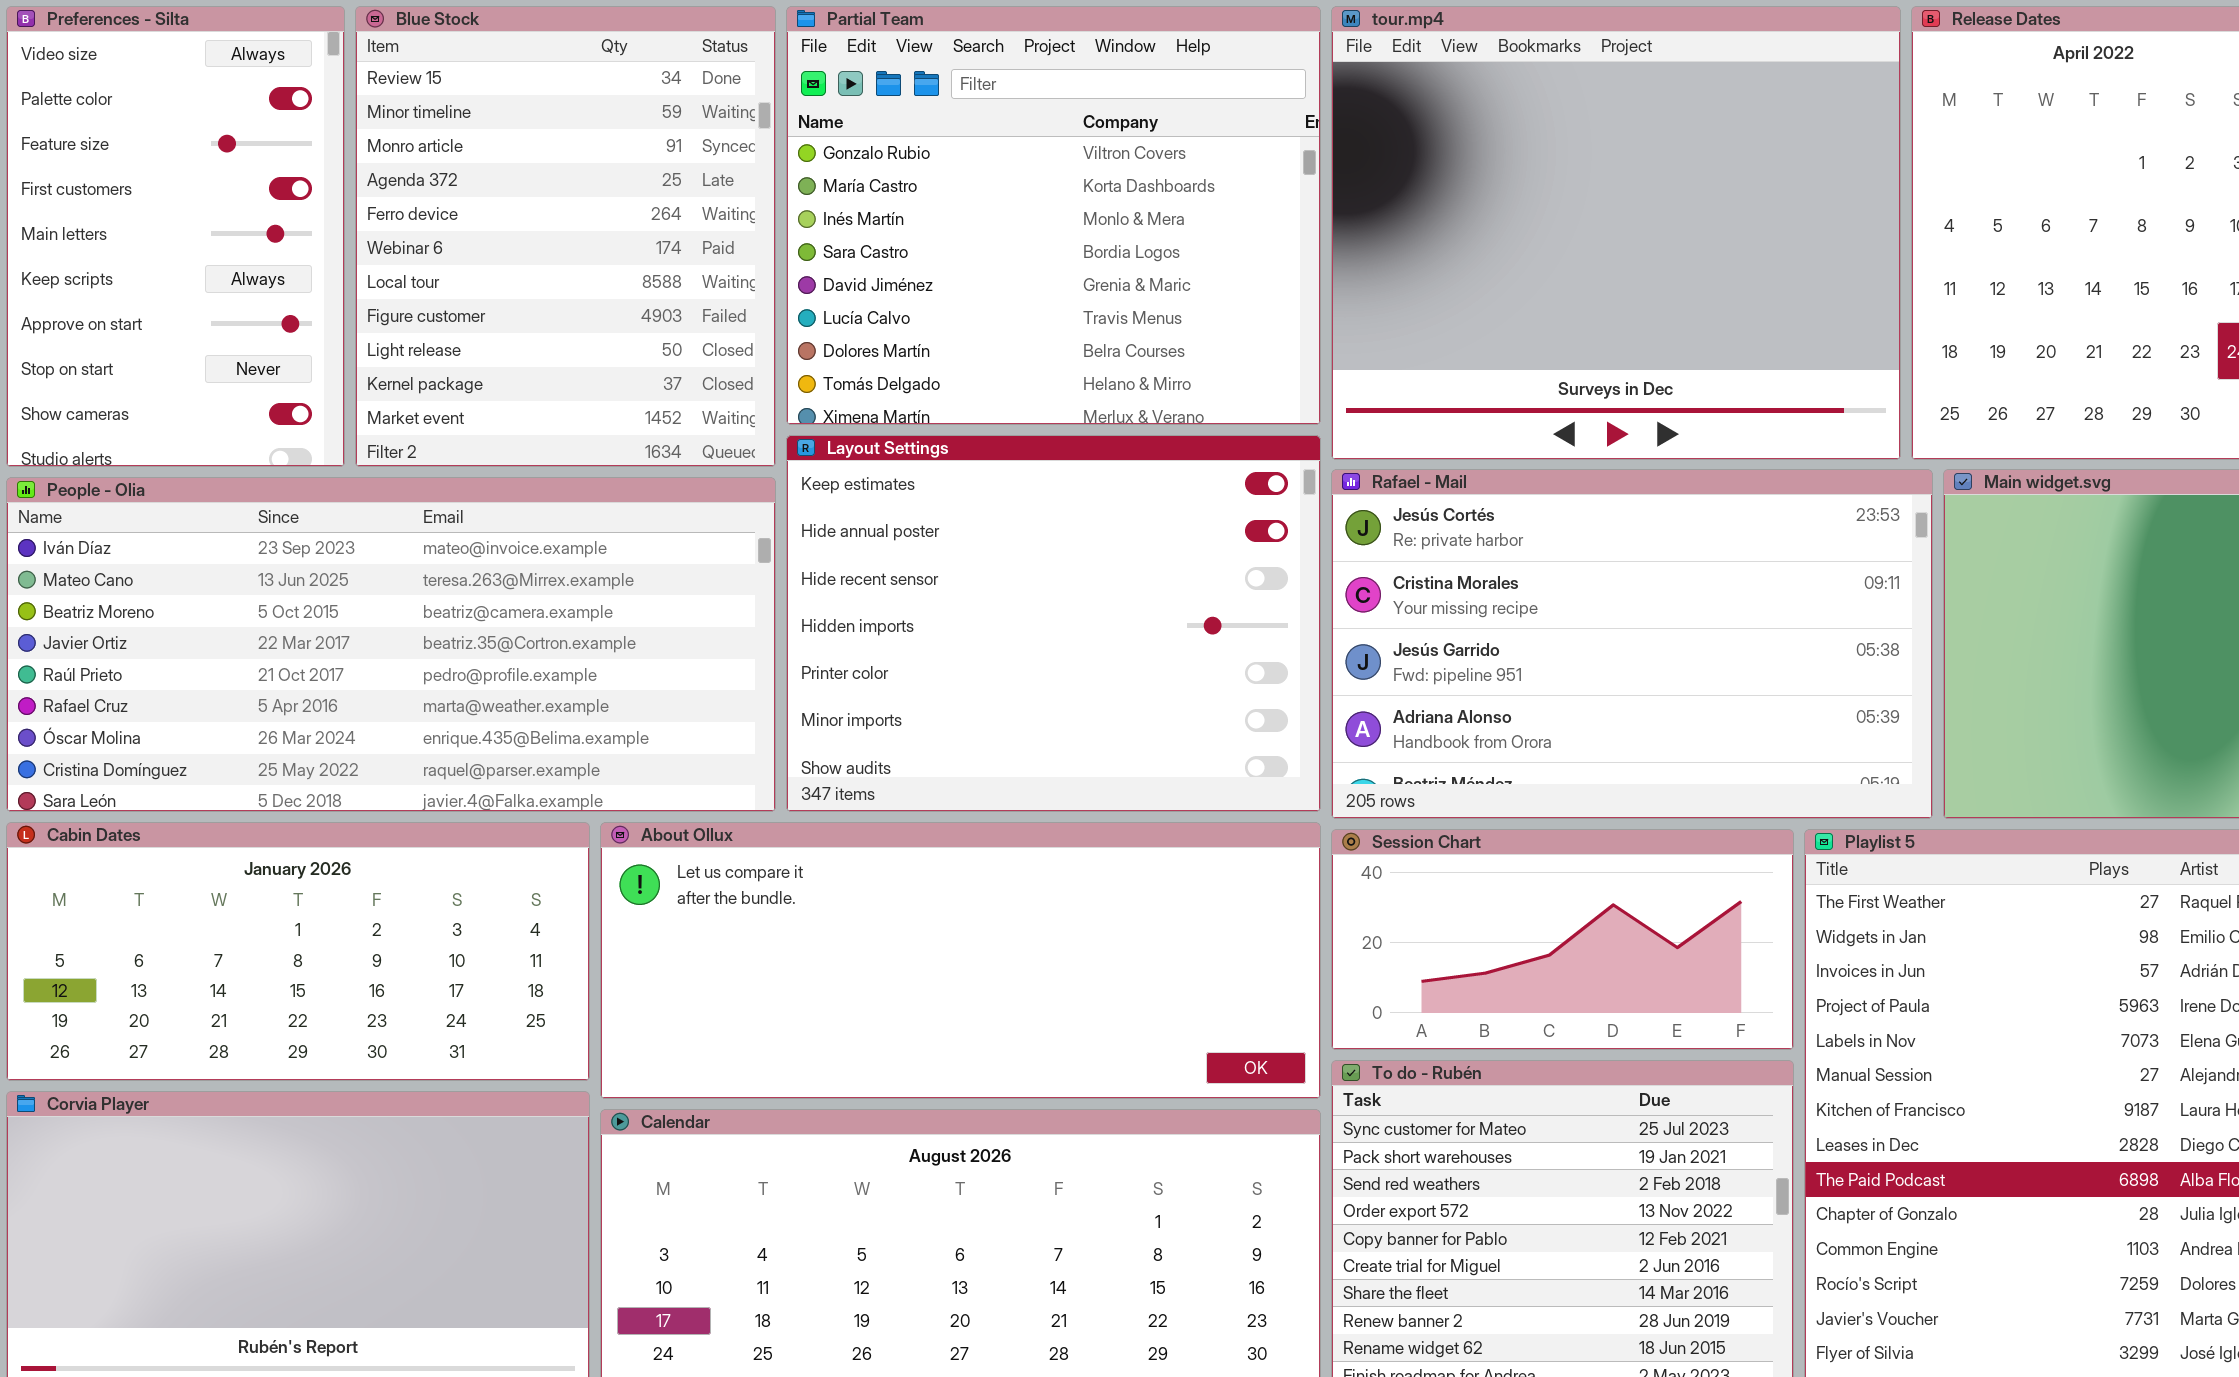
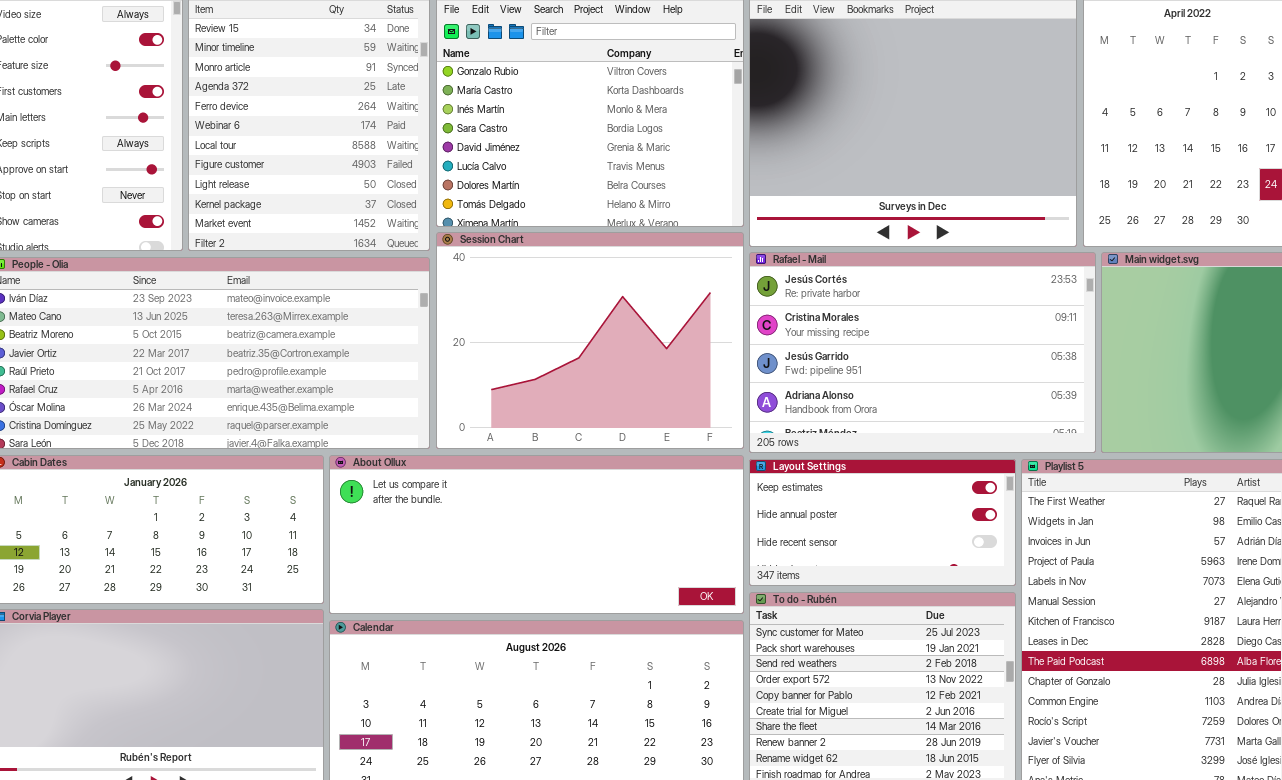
Layout Settings: [786,435,1321,812] -> [749,459,1016,586], moved, resized
Session Chart: [1331,829,1794,1050] -> [436,232,744,449], moved, resized

